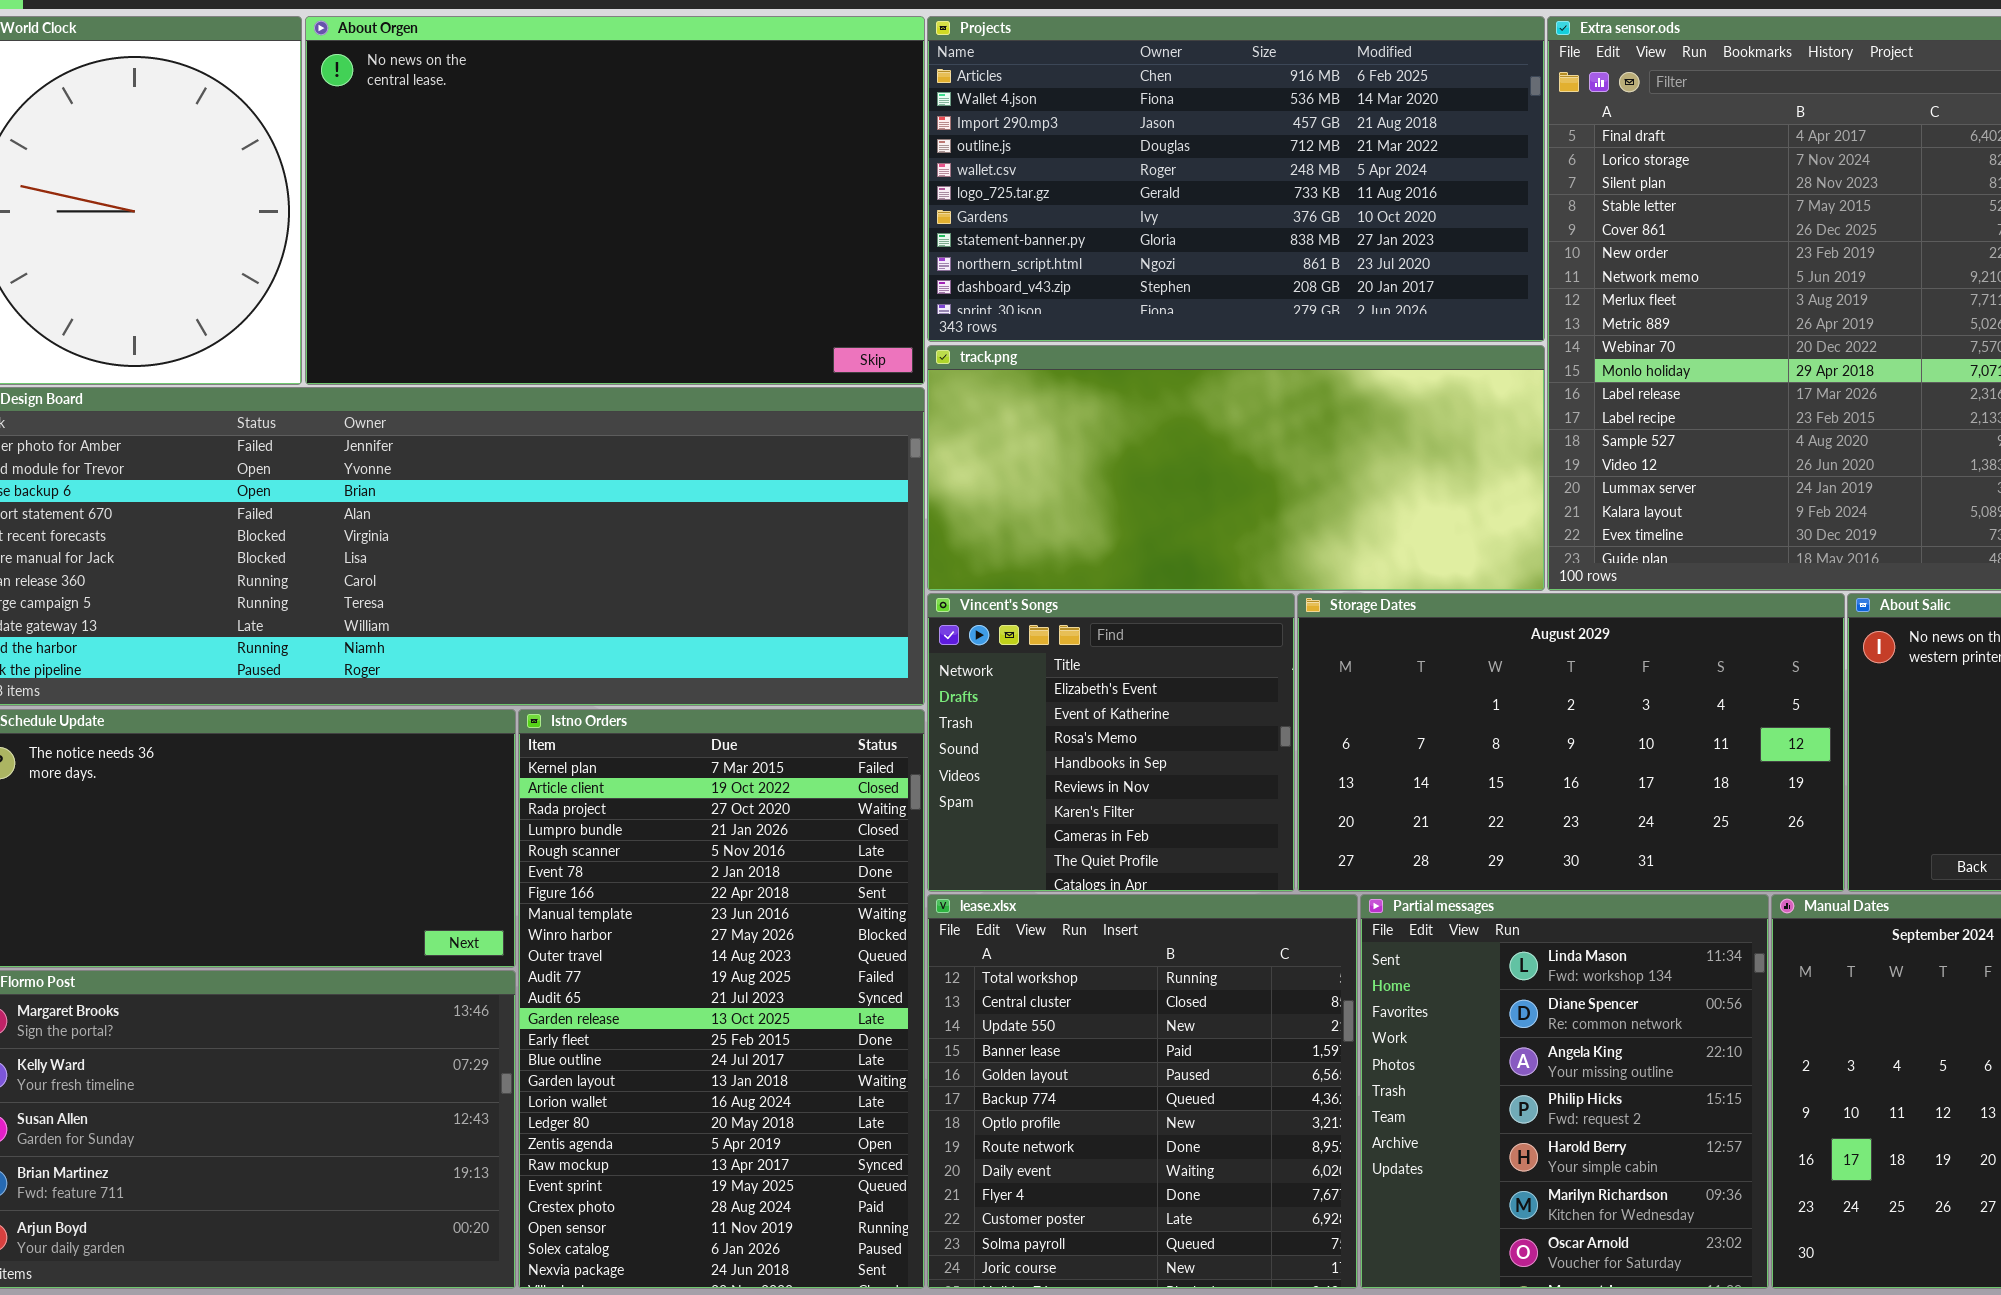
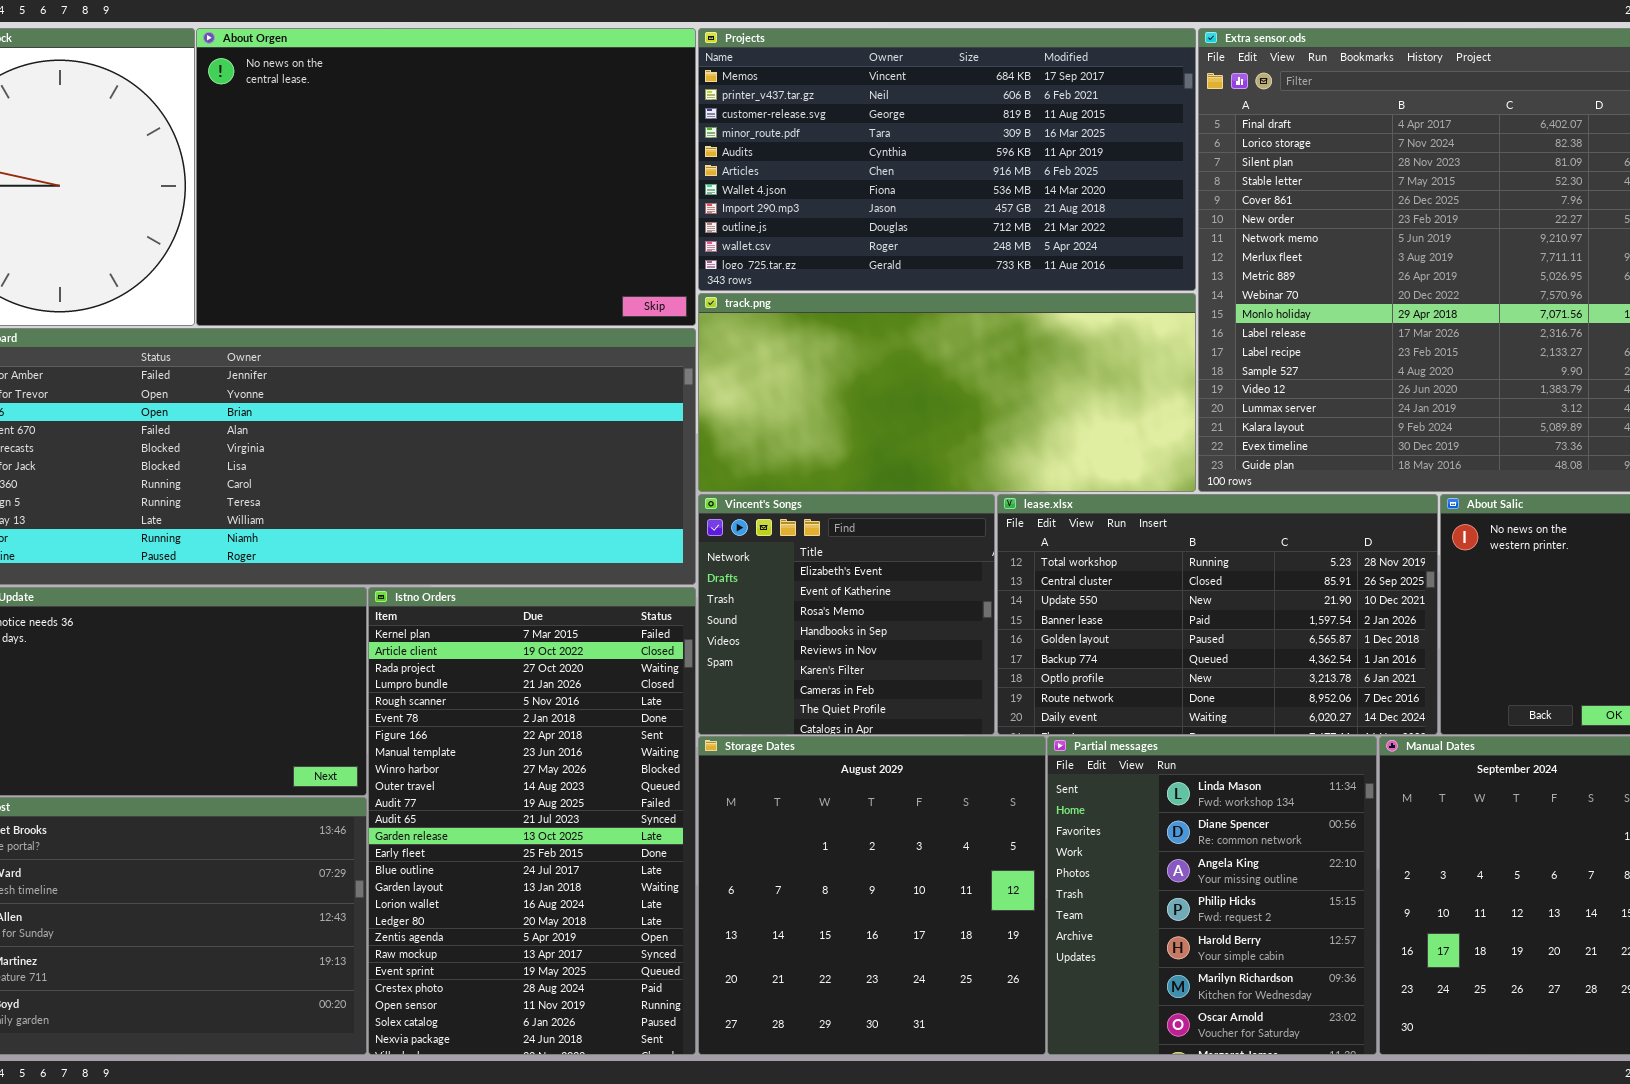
Projects: [927,16,1545,342] -> [698,28,1196,291], scrolled up 5 rows
Storage Dates: [1297,593,1845,892] -> [698,736,1046,1055], moved, resized
lease.xlsx: [927,894,1358,1289] -> [997,494,1438,735], moved, resized

